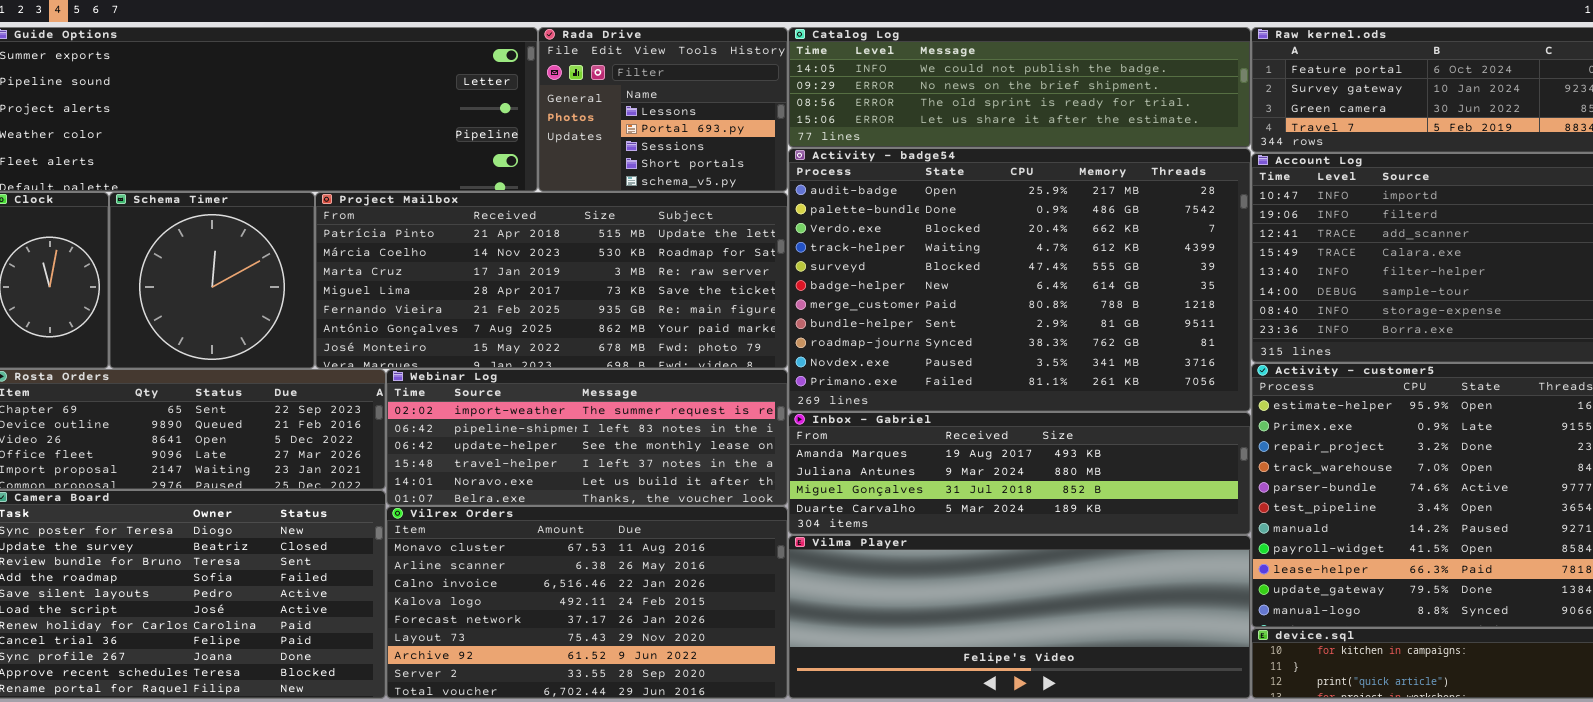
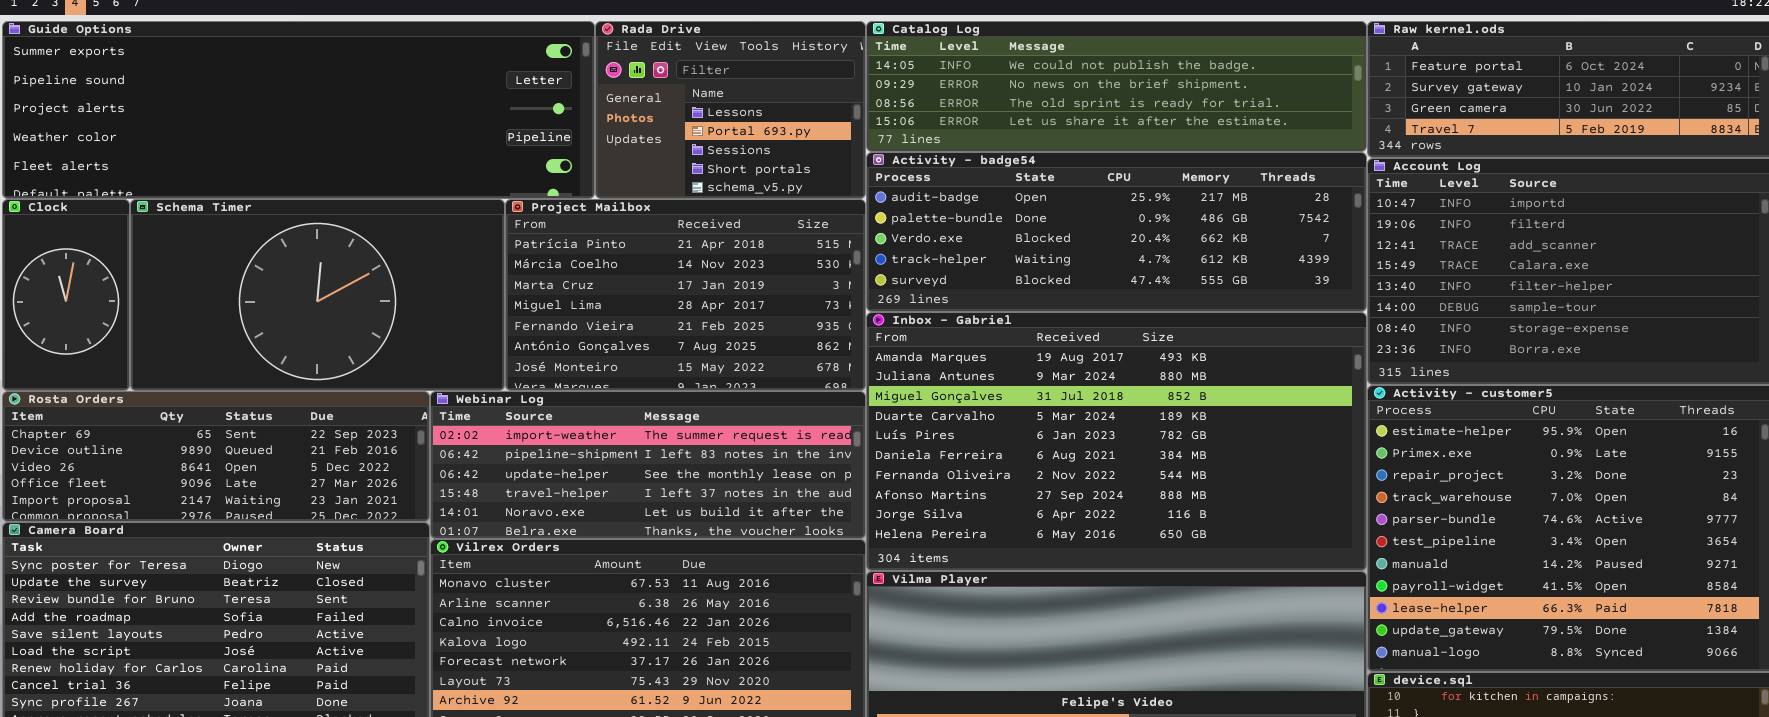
Activity - badge54: [788,148,1251,412] -> [866,152,1367,312], resized
Schema Timer: [109,192,315,369] -> [130,199,505,391], resized
Project Mailbox: [315,192,788,369] -> [505,199,866,391], resized
Inbox - Gabriel: [788,412,1251,535] -> [866,312,1367,571], resized

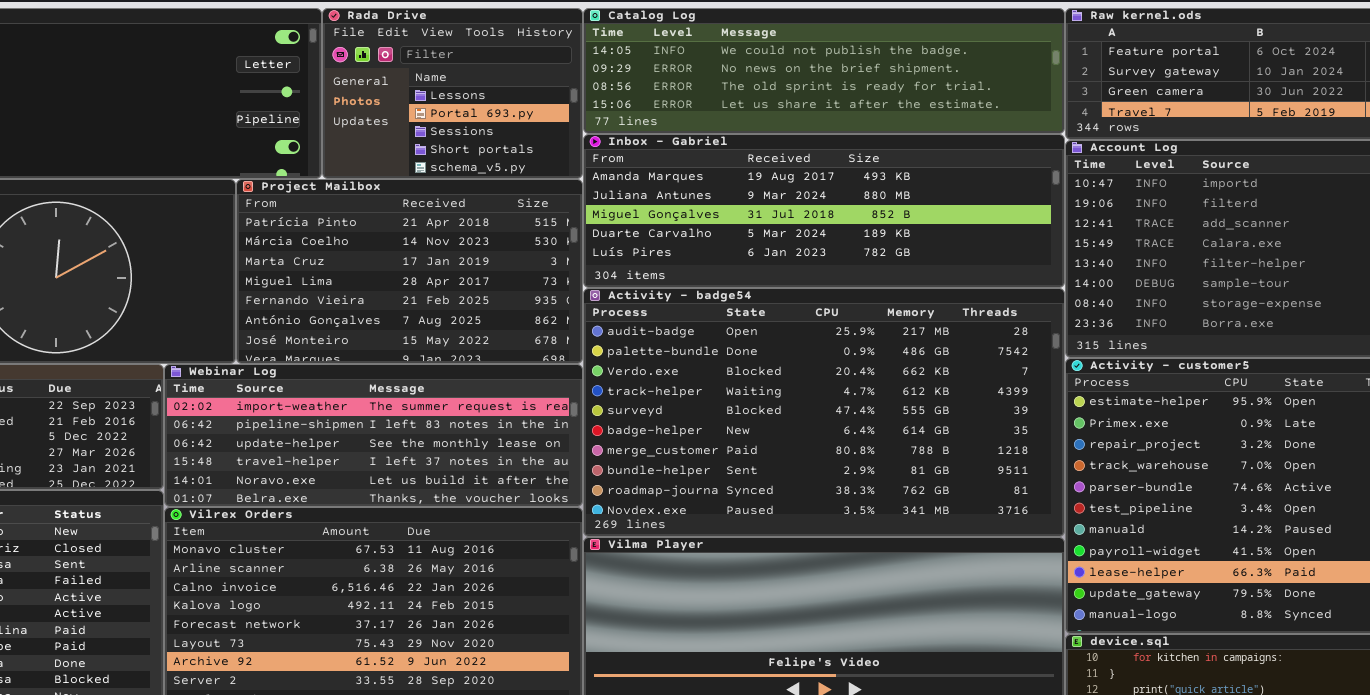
Activity - badge54: [866,152,1367,312] -> [583,288,1065,537], moved, resized
Inbox - Gabriel: [866,312,1367,571] -> [583,134,1065,288], moved, resized

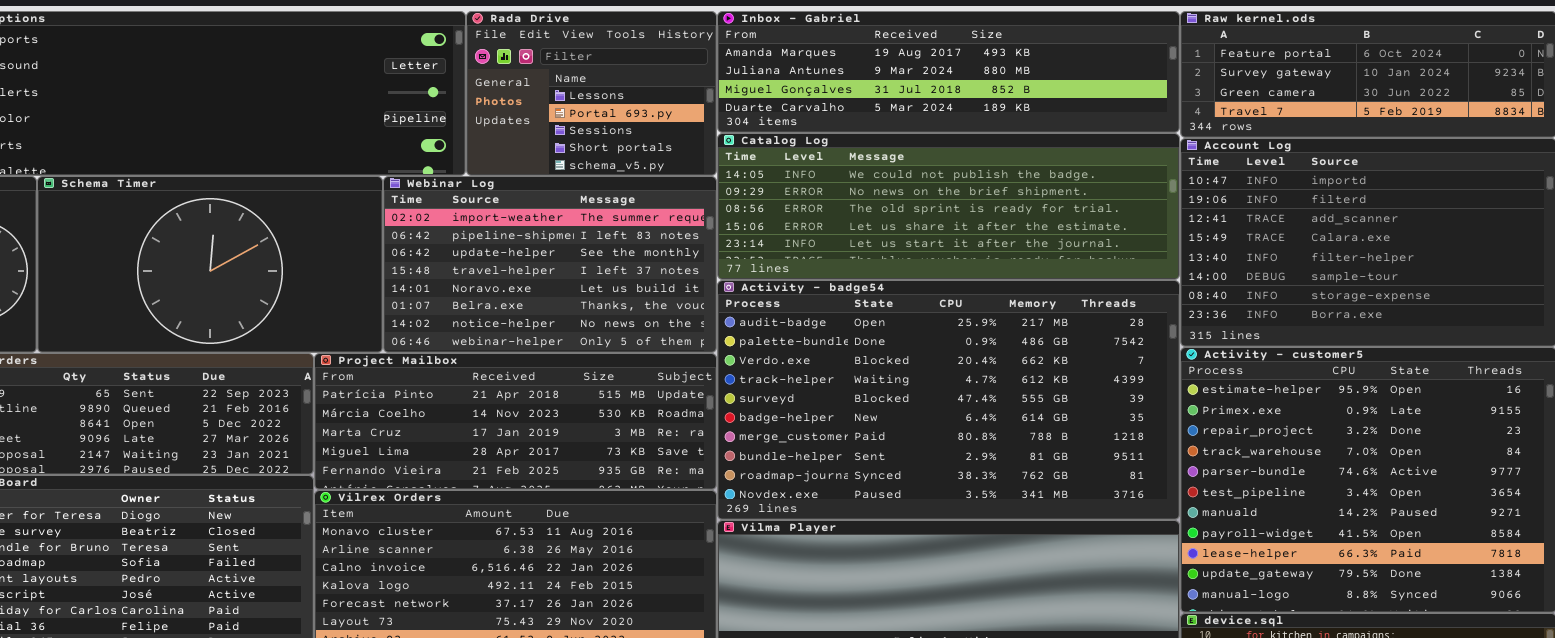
Catalog Log: [583,8,1065,134] -> [717,133,1180,280], moved, resized
Inbox - Gabriel: [583,134,1065,288] -> [717,11,1180,133], moved, resized
Project Mailbox: [236,179,583,364] -> [314,353,717,490], moved, resized
Webinar Log: [164,364,583,507] -> [383,176,717,353], moved, resized

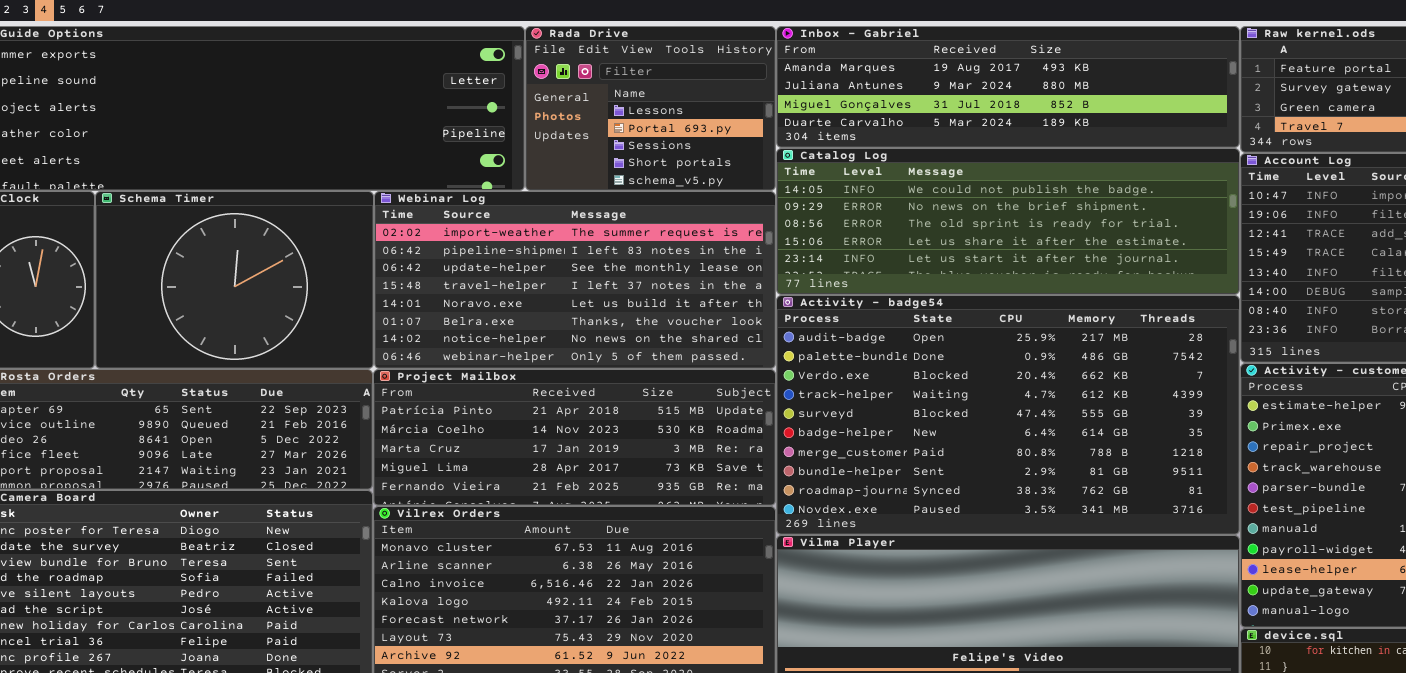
Schema Timer: [37,176,383,353] -> [95,191,374,369], resized
Webinar Log: [383,176,717,353] -> [374,191,776,369], resized

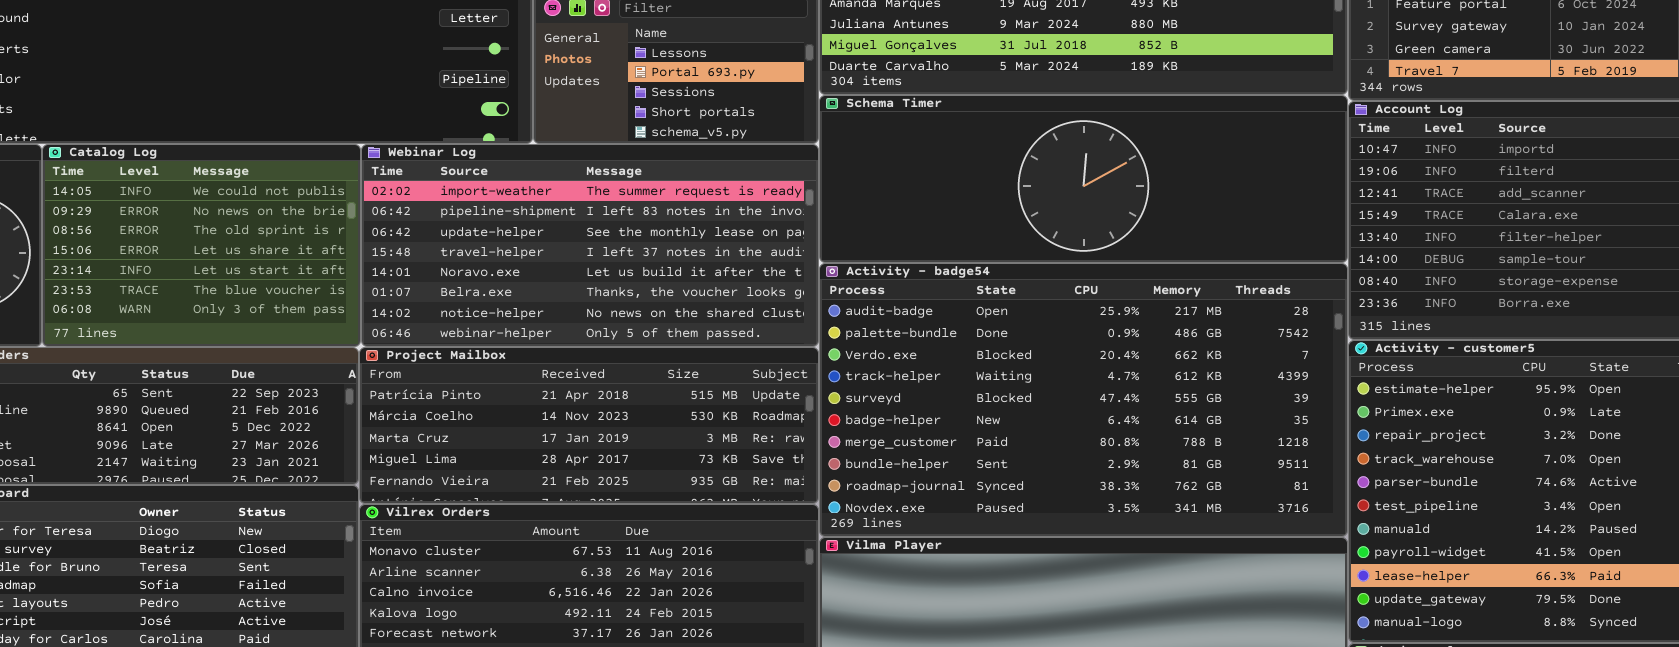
Catalog Log: [776,148,1240,295] -> [42,144,361,347], moved, resized
Schema Timer: [95,191,374,369] -> [819,95,1348,263], moved, resized

